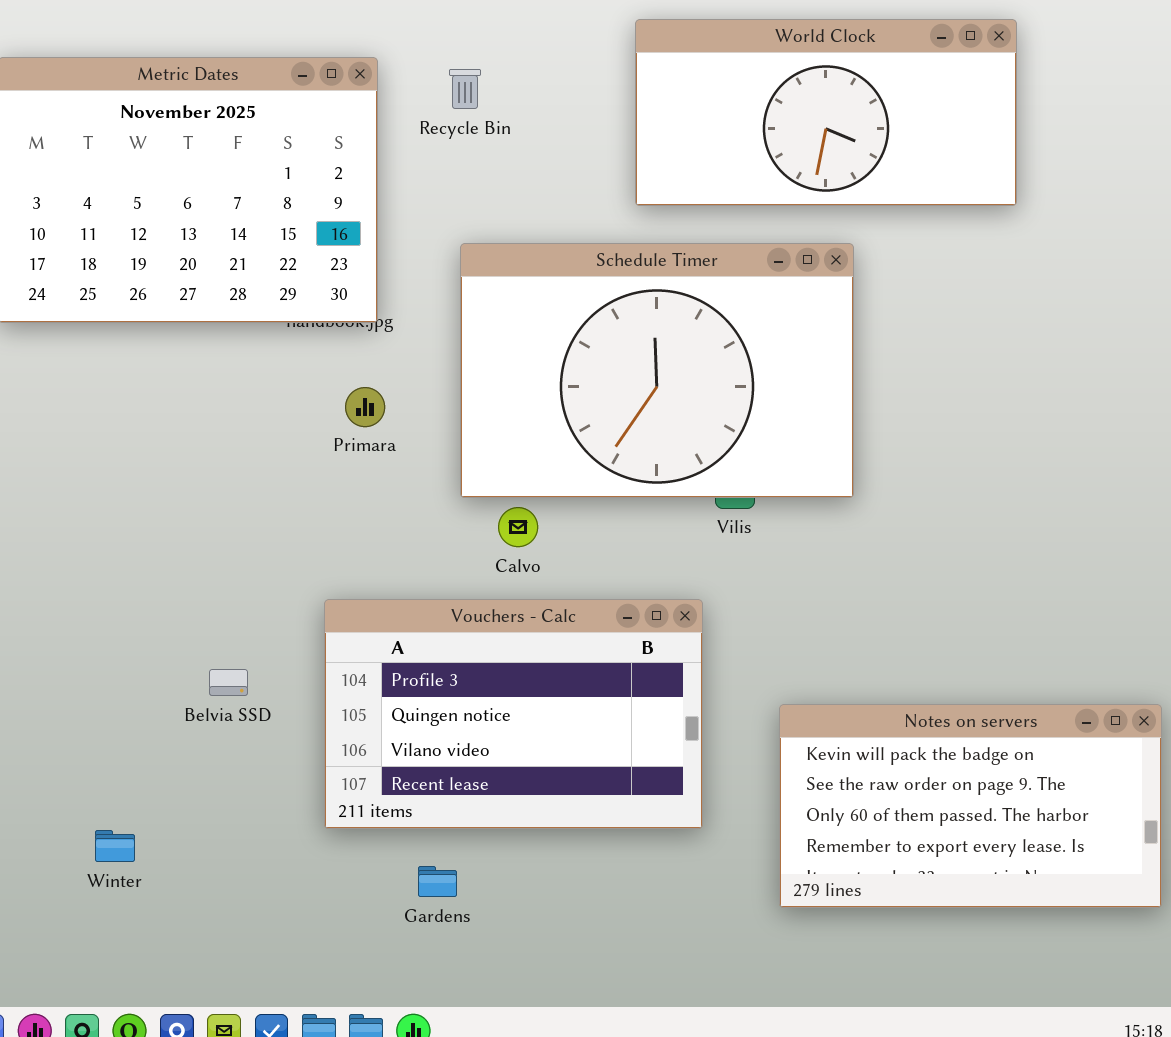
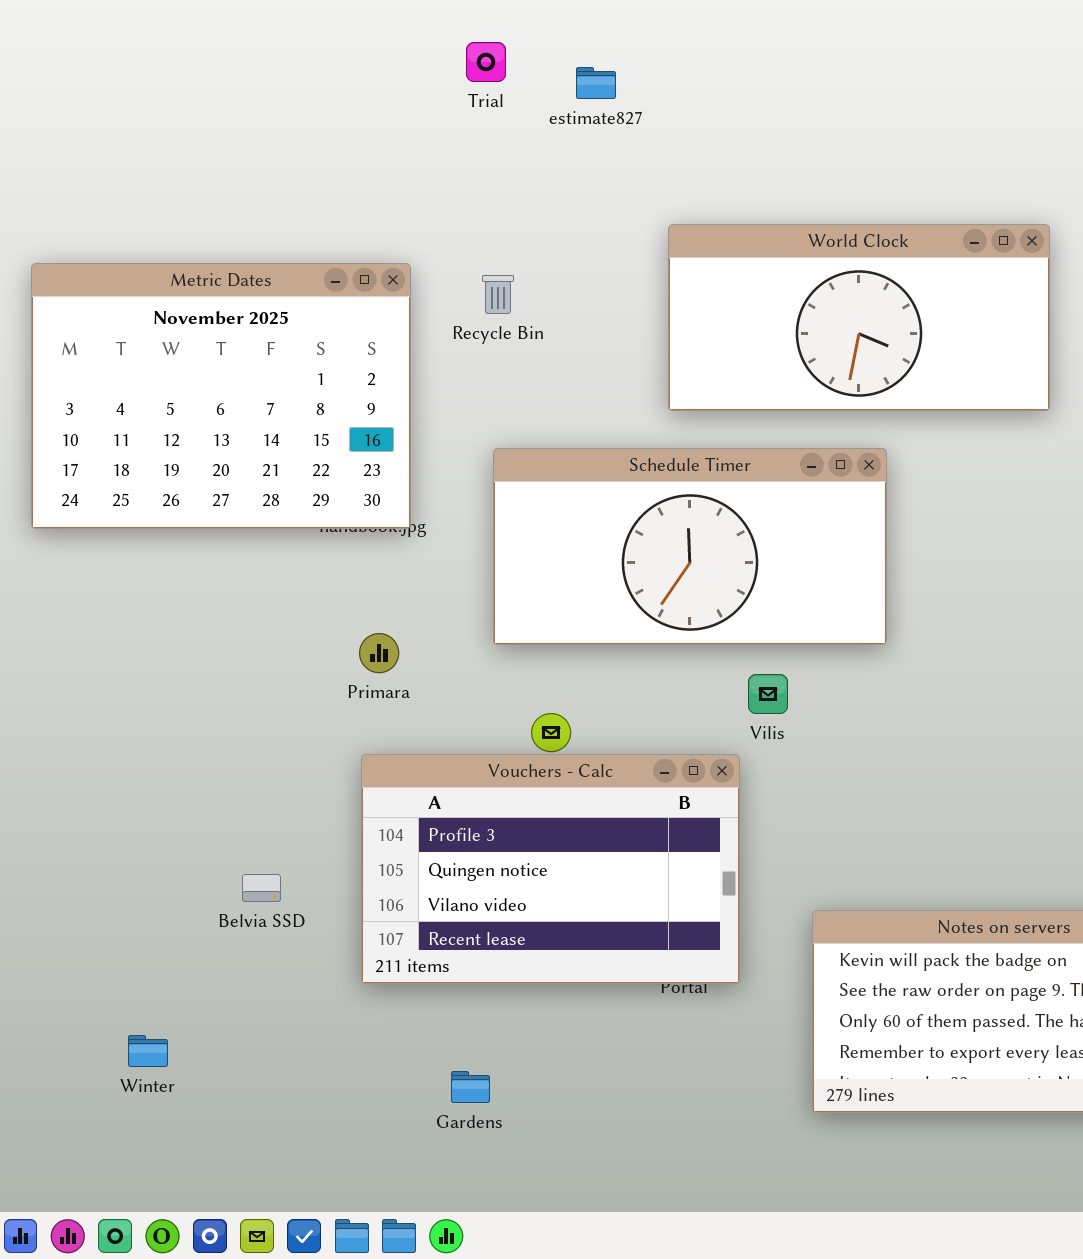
Schedule Timer: [460,243,854,498] -> [493,448,887,645], resized
Primara: [345,387,385,427] -> [359,633,399,673], moved
Vouchers - Calc: [324,599,703,829] -> [361,754,740,984], moved

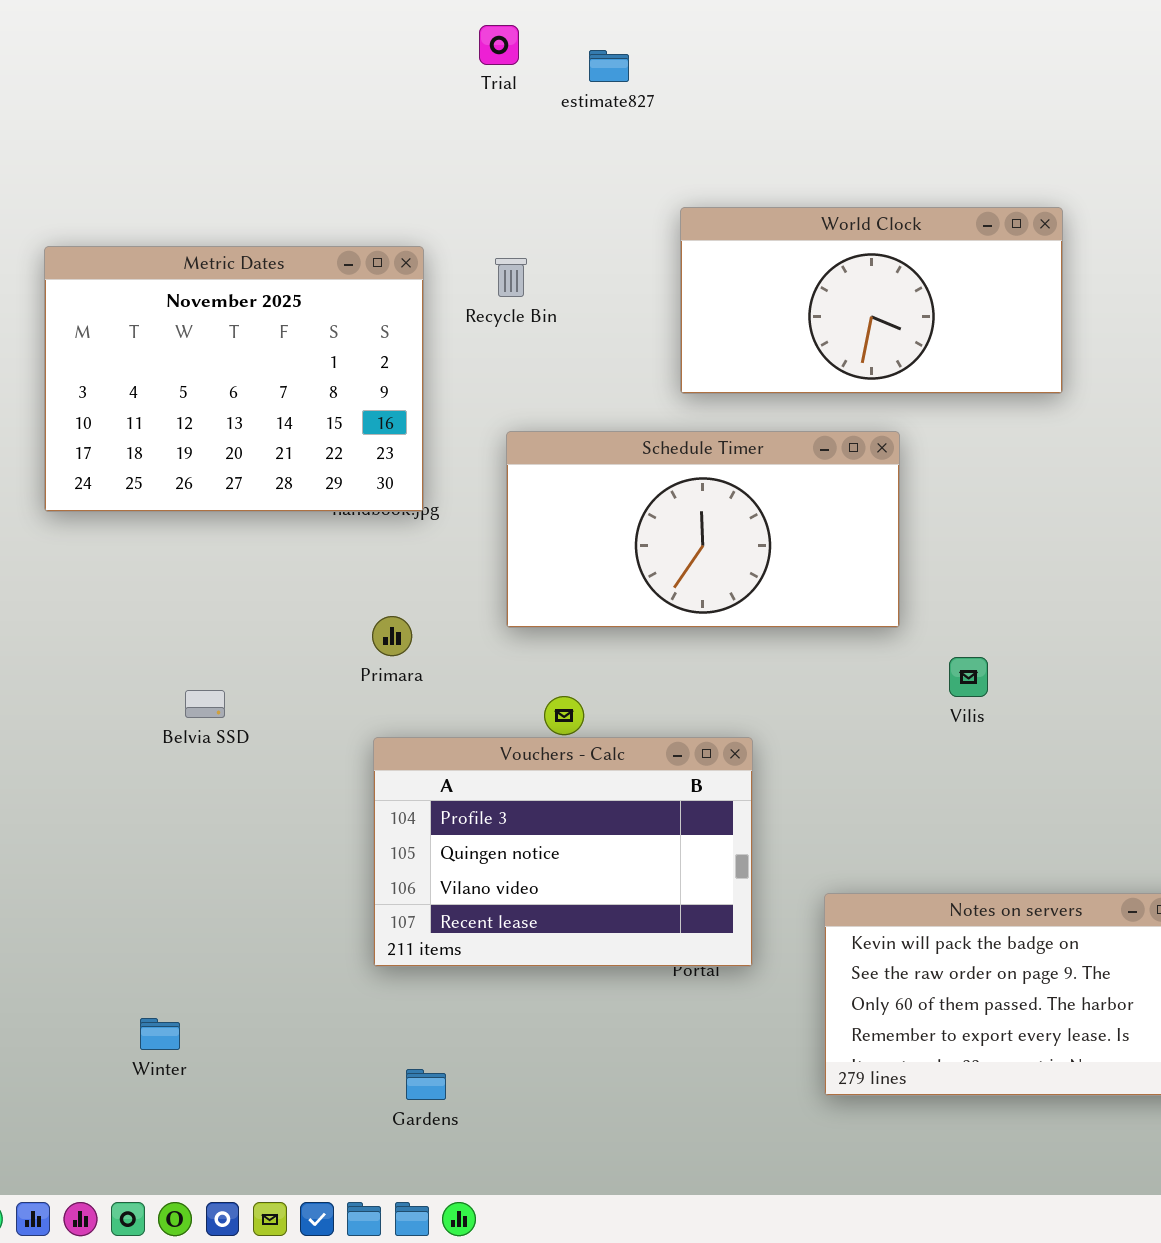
Vilis: [748,674,788,714] -> [949,657,988,697], moved
Belvia SSD: [242,874,281,902] -> [185,690,225,718], moved
Gardens: [451,1071,490,1103] -> [406,1069,446,1100], moved

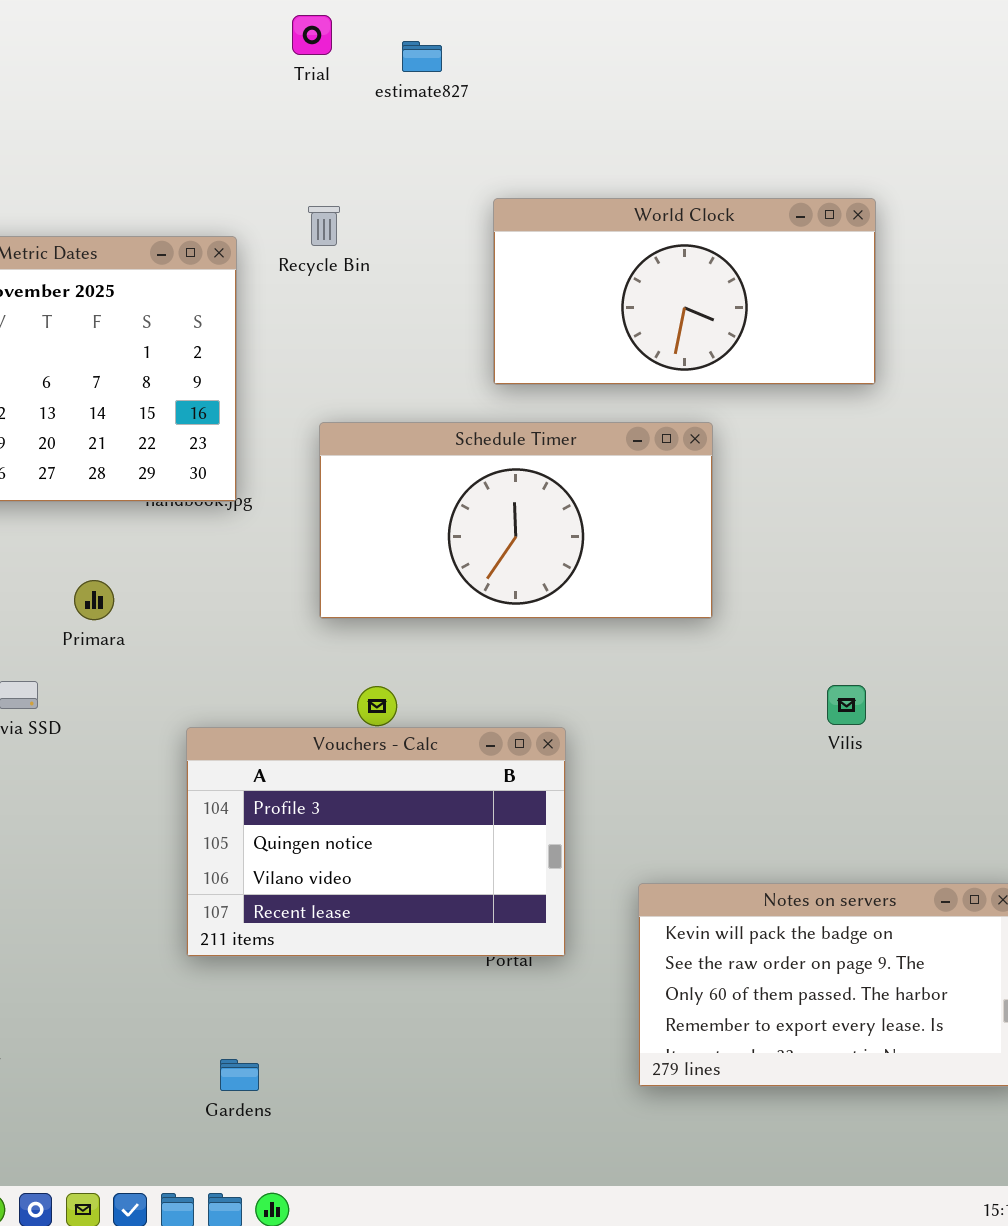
Recycle Bin: [495,258,527,297] -> [308,206,340,246], moved
Primara: [372,616,412,656] -> [74,580,114,620], moved
Vilis: [949,657,988,697] -> [827,685,866,725], moved

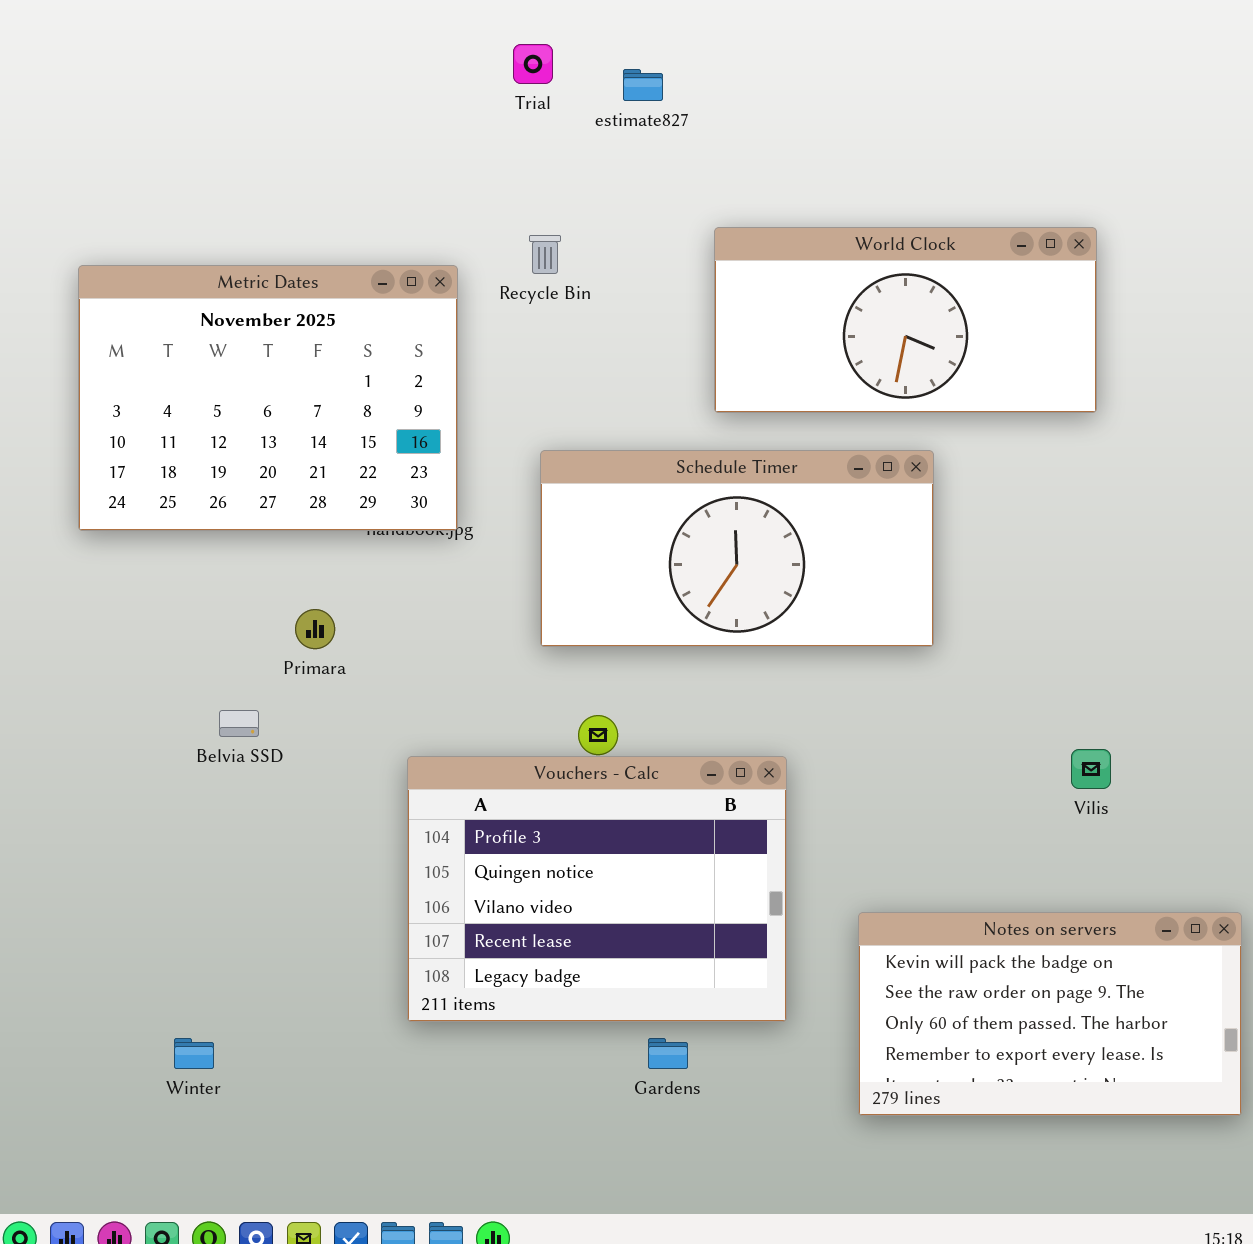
Vilis: [827,685,866,725] -> [1071,749,1111,789], moved
Vouchers - Calc: [186,727,566,957] -> [407,756,787,1022], resized
Gardens: [220,1059,259,1091] -> [648,1038,688,1069], moved

